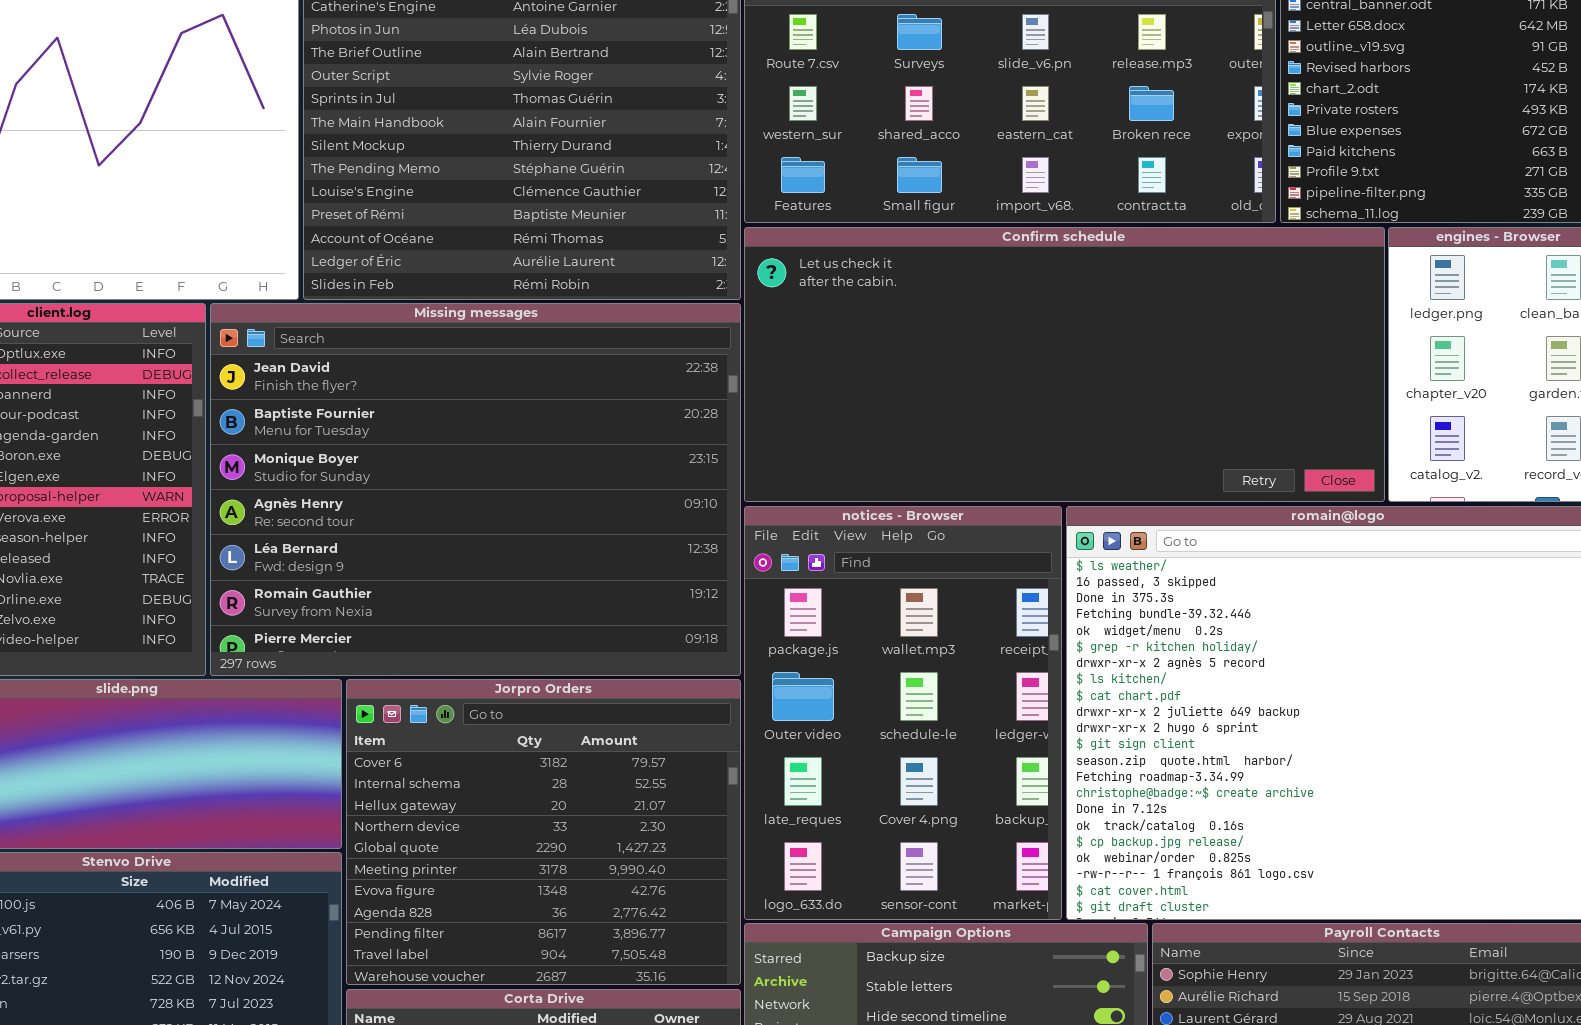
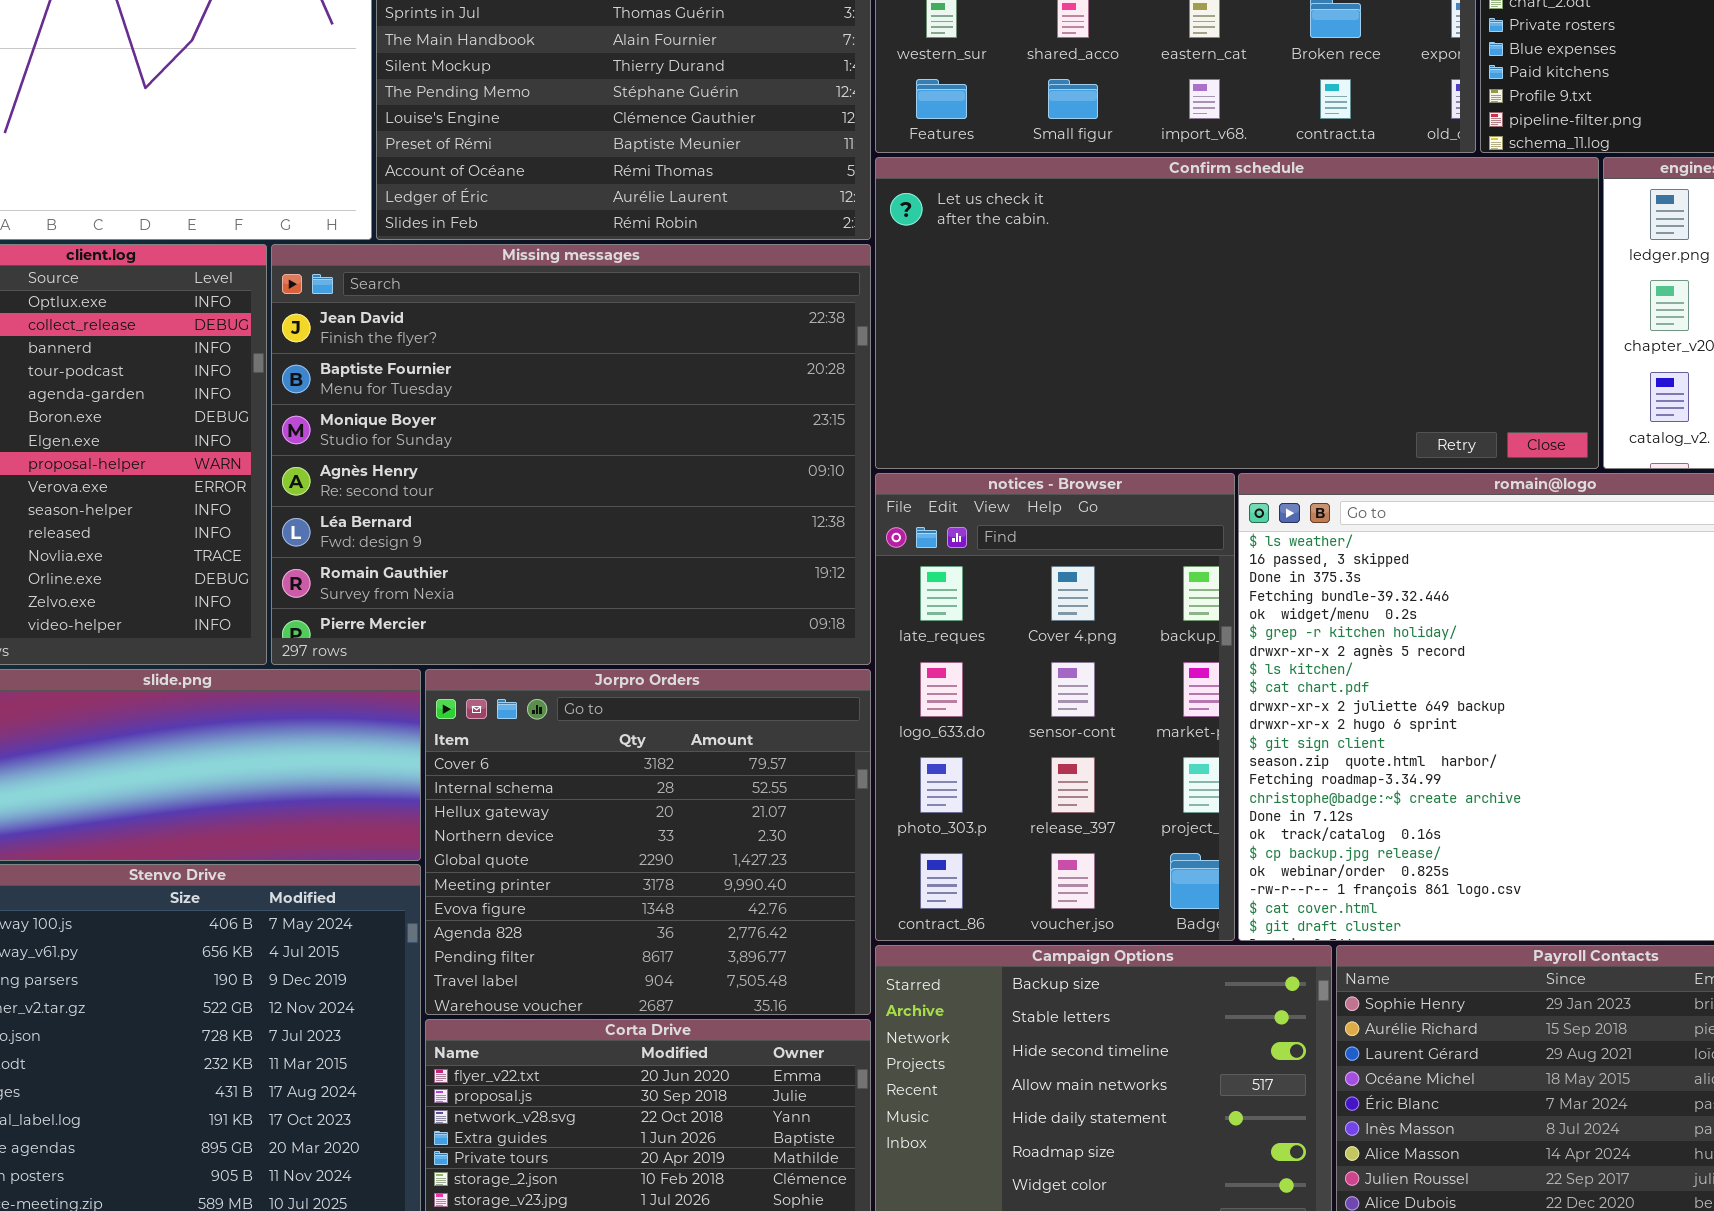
notices - Browser: [744,506,1062,920] -> [875,473,1235,941], scrolled down 2 rows

